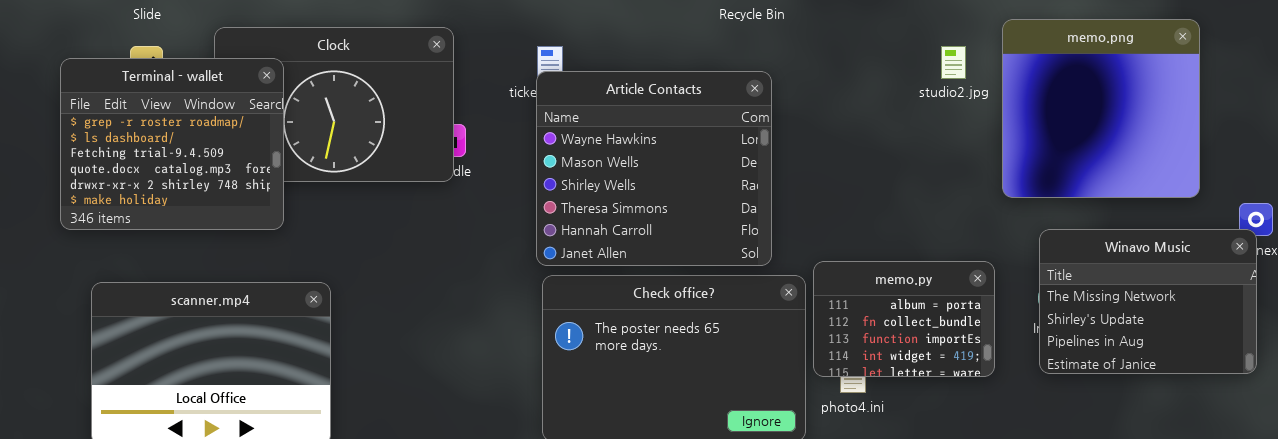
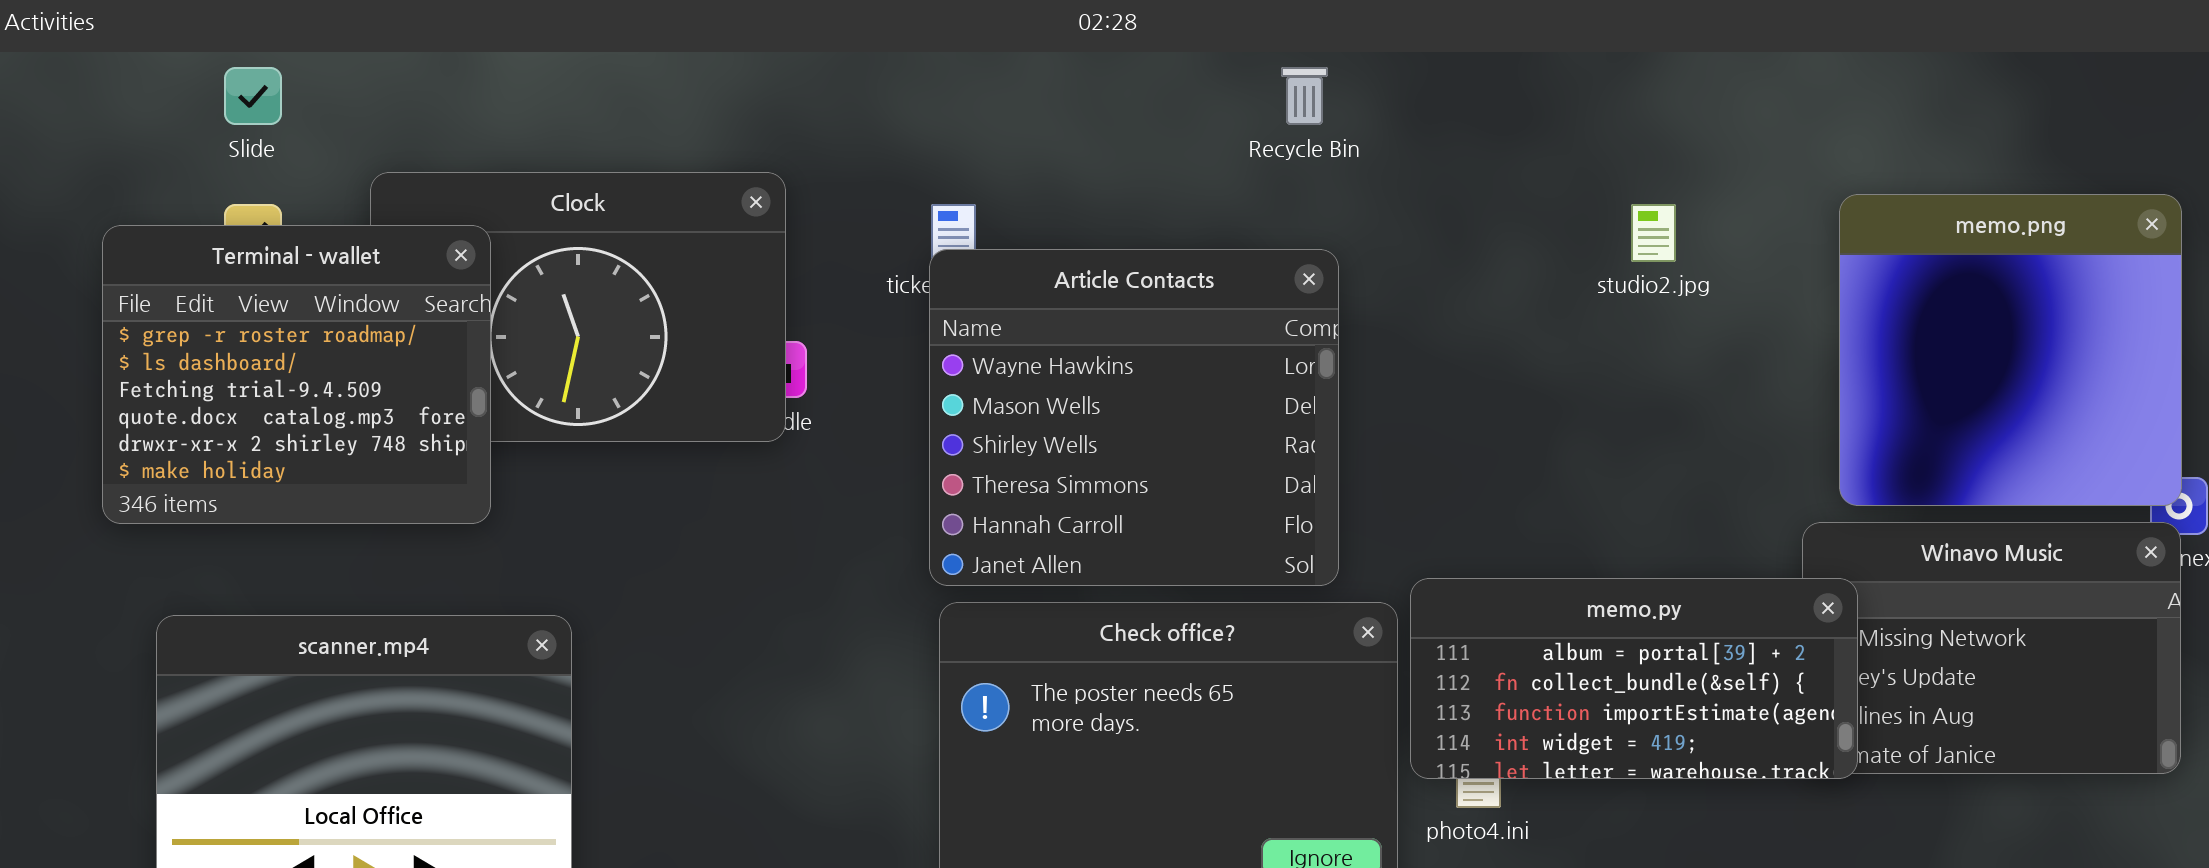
memo.png: [1002,19,1200,198] -> [1839,194,2182,506], moved
memo.py: [813,261,995,377] -> [1410,578,1858,779], resized

